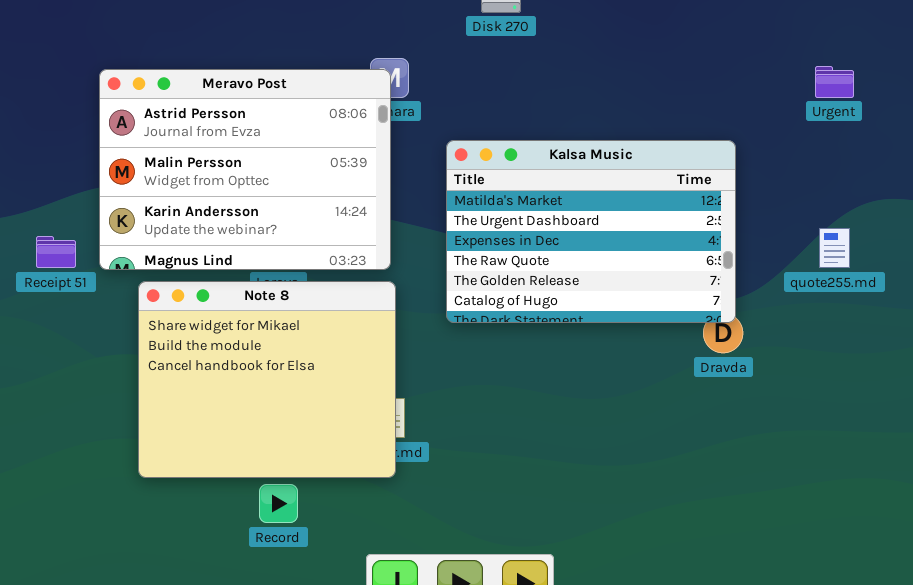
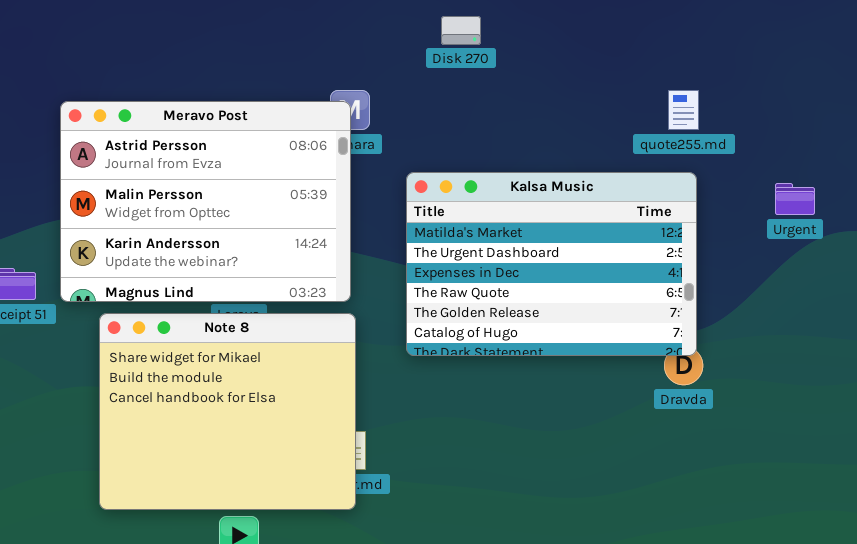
Urgent: [815,66,854,98] -> [775,183,815,215], moved
quote255.md: [819,228,850,268] -> [668,90,699,130], moved

